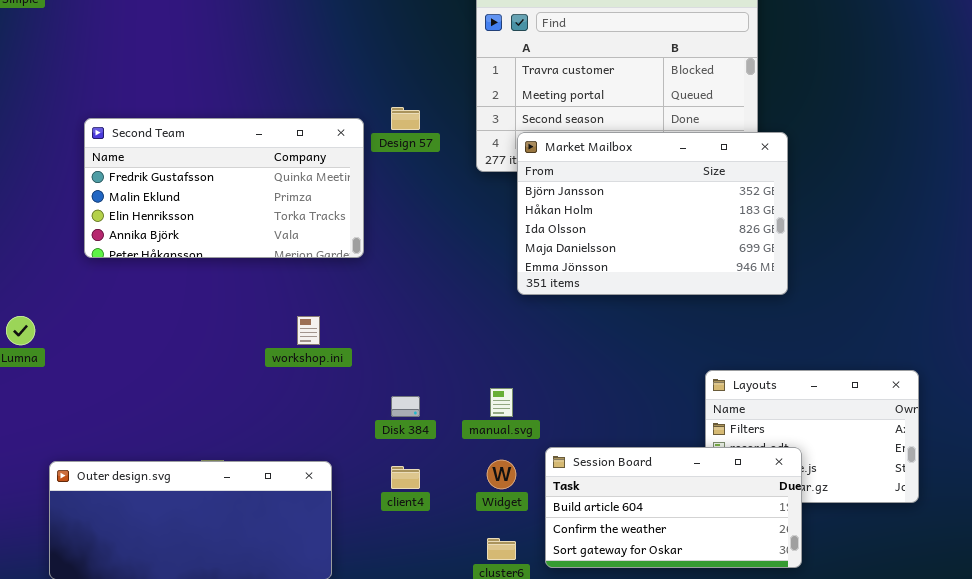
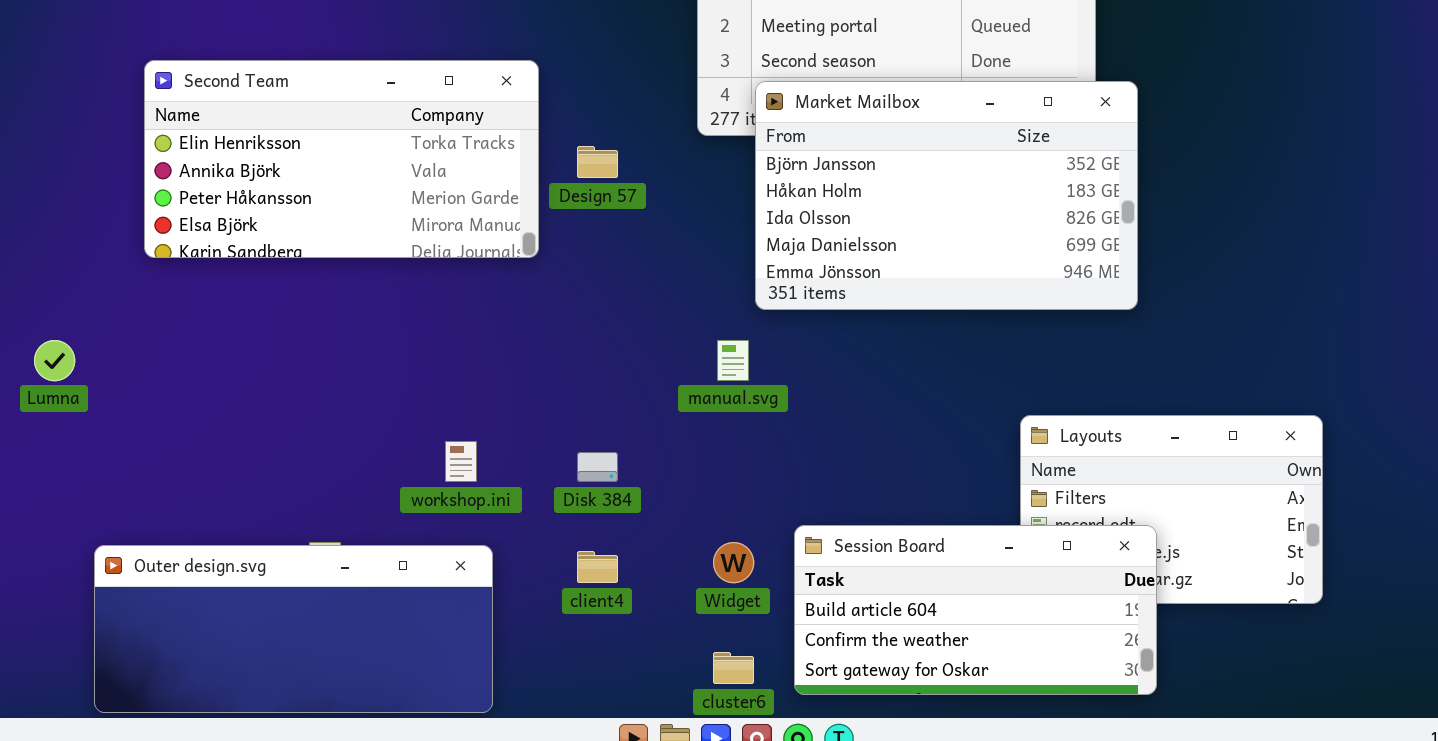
Design 57: [391,107,420,130] -> [577,146,618,178], moved
Second Team: [84,118,364,258] -> [144,60,539,258], scrolled down 2 rows
workshop.ini: [297,316,320,345] -> [445,441,477,482], moved
manual.svg: [490,388,513,417] -> [717,340,749,381], moved

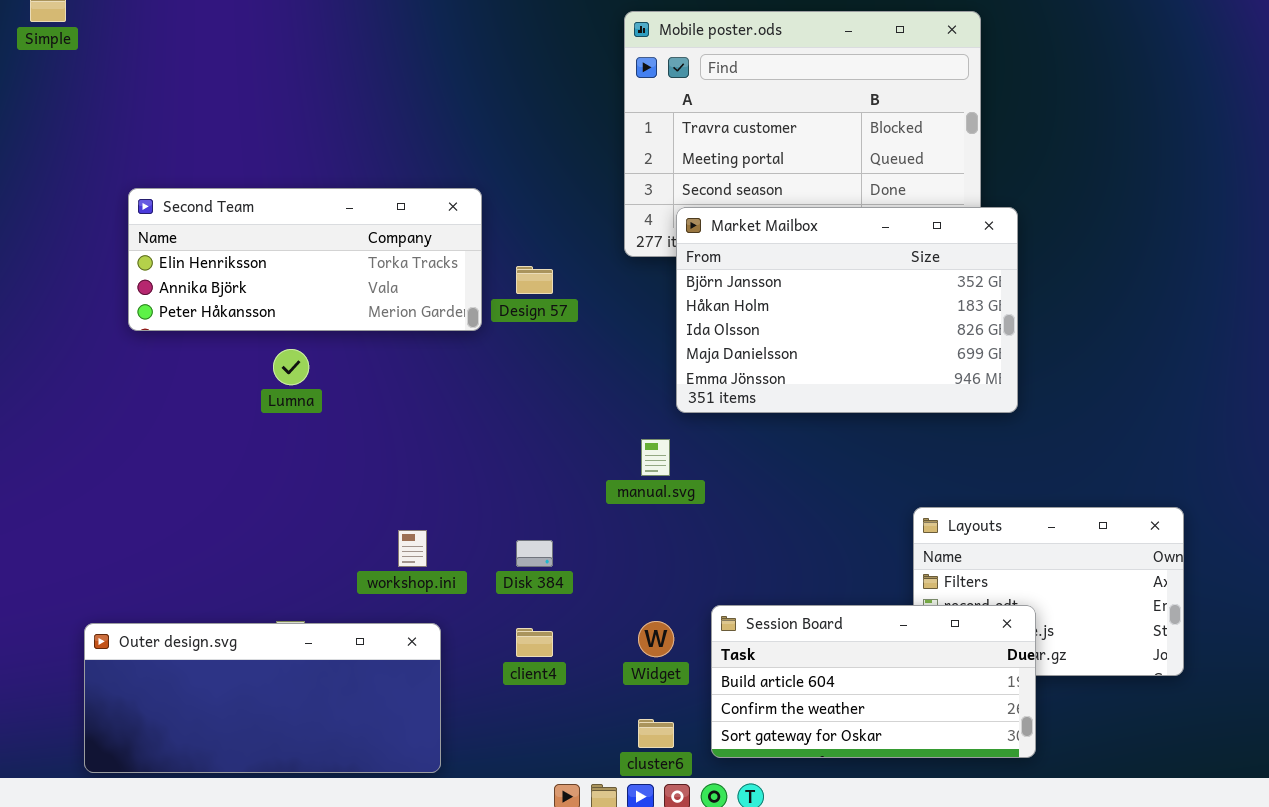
Second Team: [144,60,539,258] -> [128,188,482,331], resized
Lumna: [34,340,75,381] -> [273,349,309,385], moved

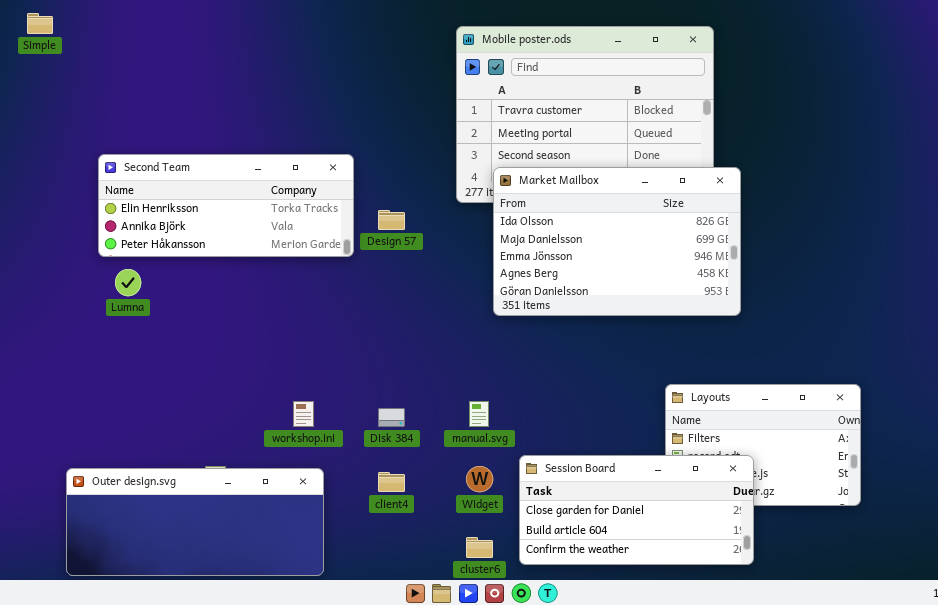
Market Mailbox: [676,207,1018,413] -> [493,167,741,316], scrolled down 2 rows
Lumna: [273,349,309,385] -> [115,269,141,296], moved
manual.svg: [641,439,670,476] -> [469,401,489,427], moved
Session Board: [711,605,1036,758] -> [519,455,754,565], scrolled up 1 row

